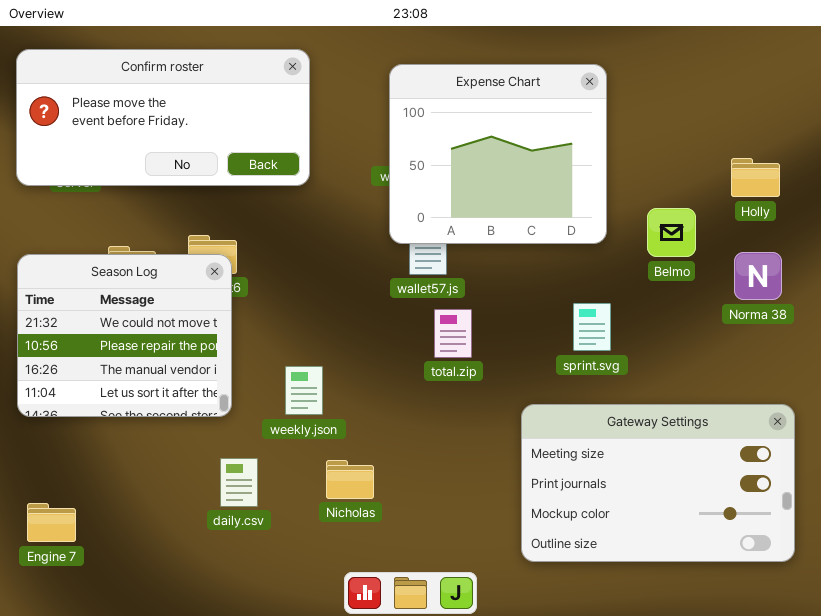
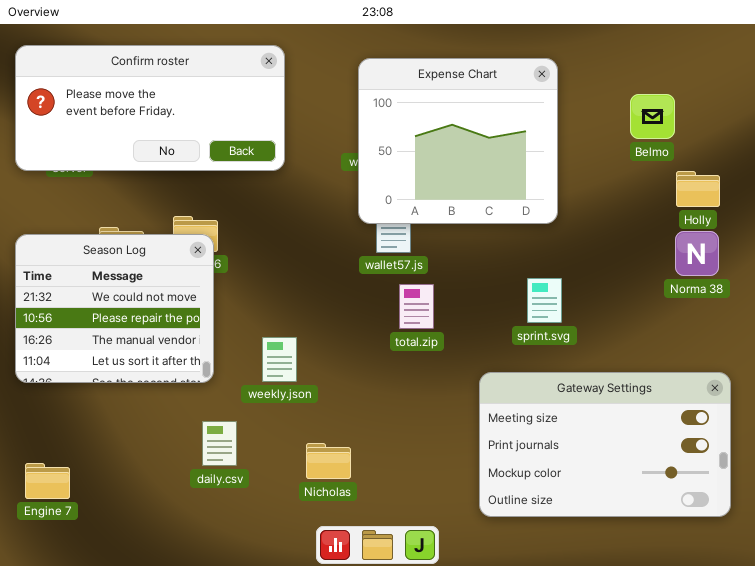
Holly: [731,158,780,197] -> [676,171,720,207], moved
Belmo: [647,208,696,257] -> [630,94,675,139], moved
Nicholas: [326,460,374,499] -> [306,443,351,479], moved

